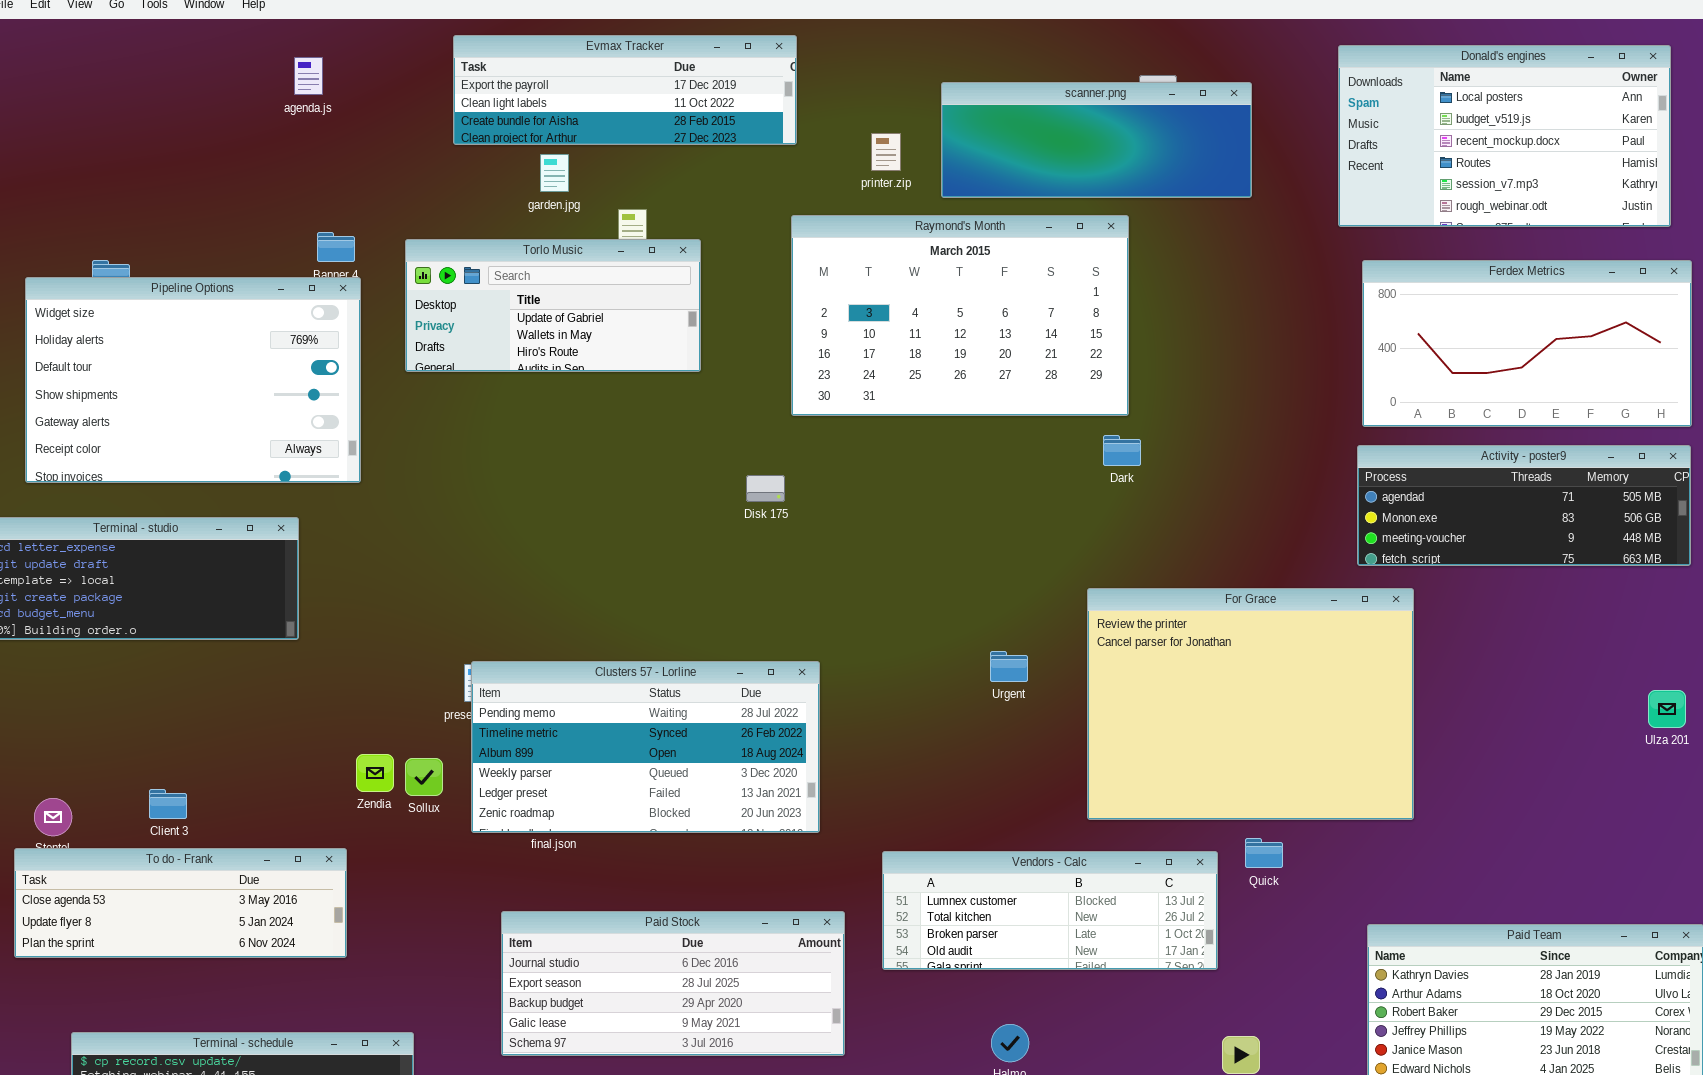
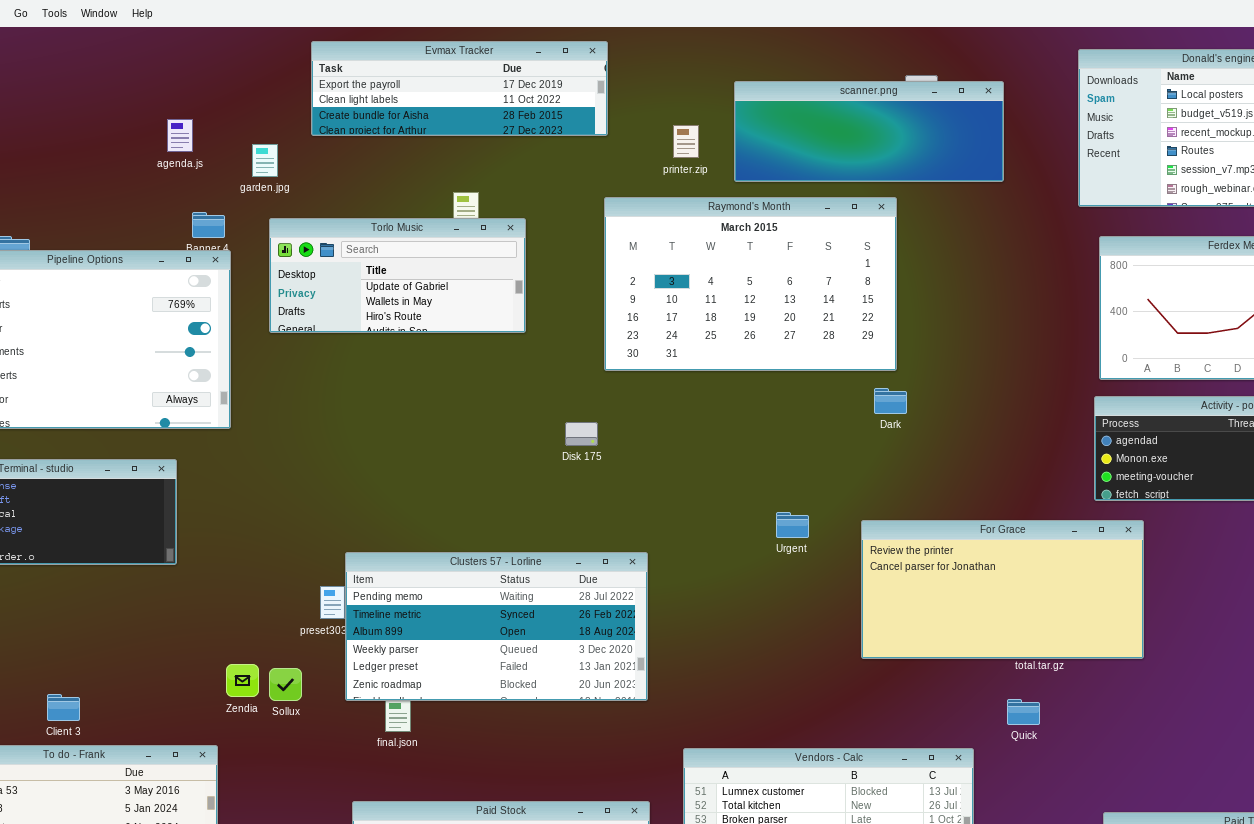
agenda.js: [294,57,323,95] -> [167,119,193,152], moved
garden.jpg: [540,154,569,192] -> [252,144,278,177], moved
For Grace: [1087,588,1414,820] -> [861,520,1144,659], resized
Urgent: [990,651,1028,682] -> [776,512,809,538], moved
Clusters 57 - Lorline: [471,661,820,833] -> [345,552,648,701], moved
Quick: [1245,838,1283,868] -> [1007,699,1040,725], moved

